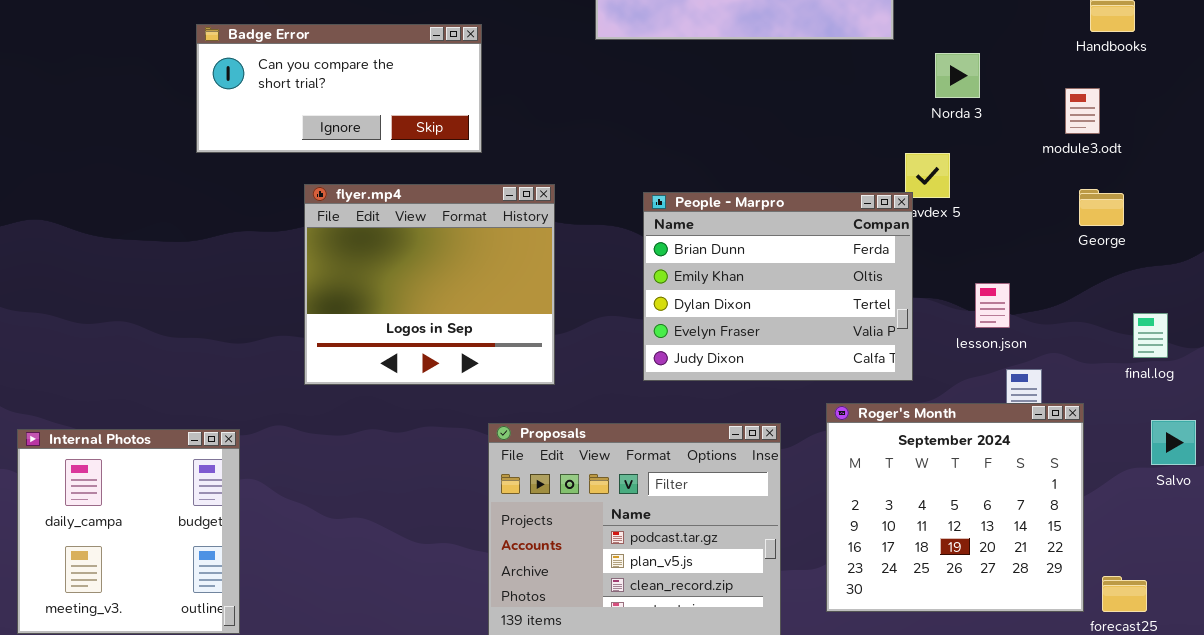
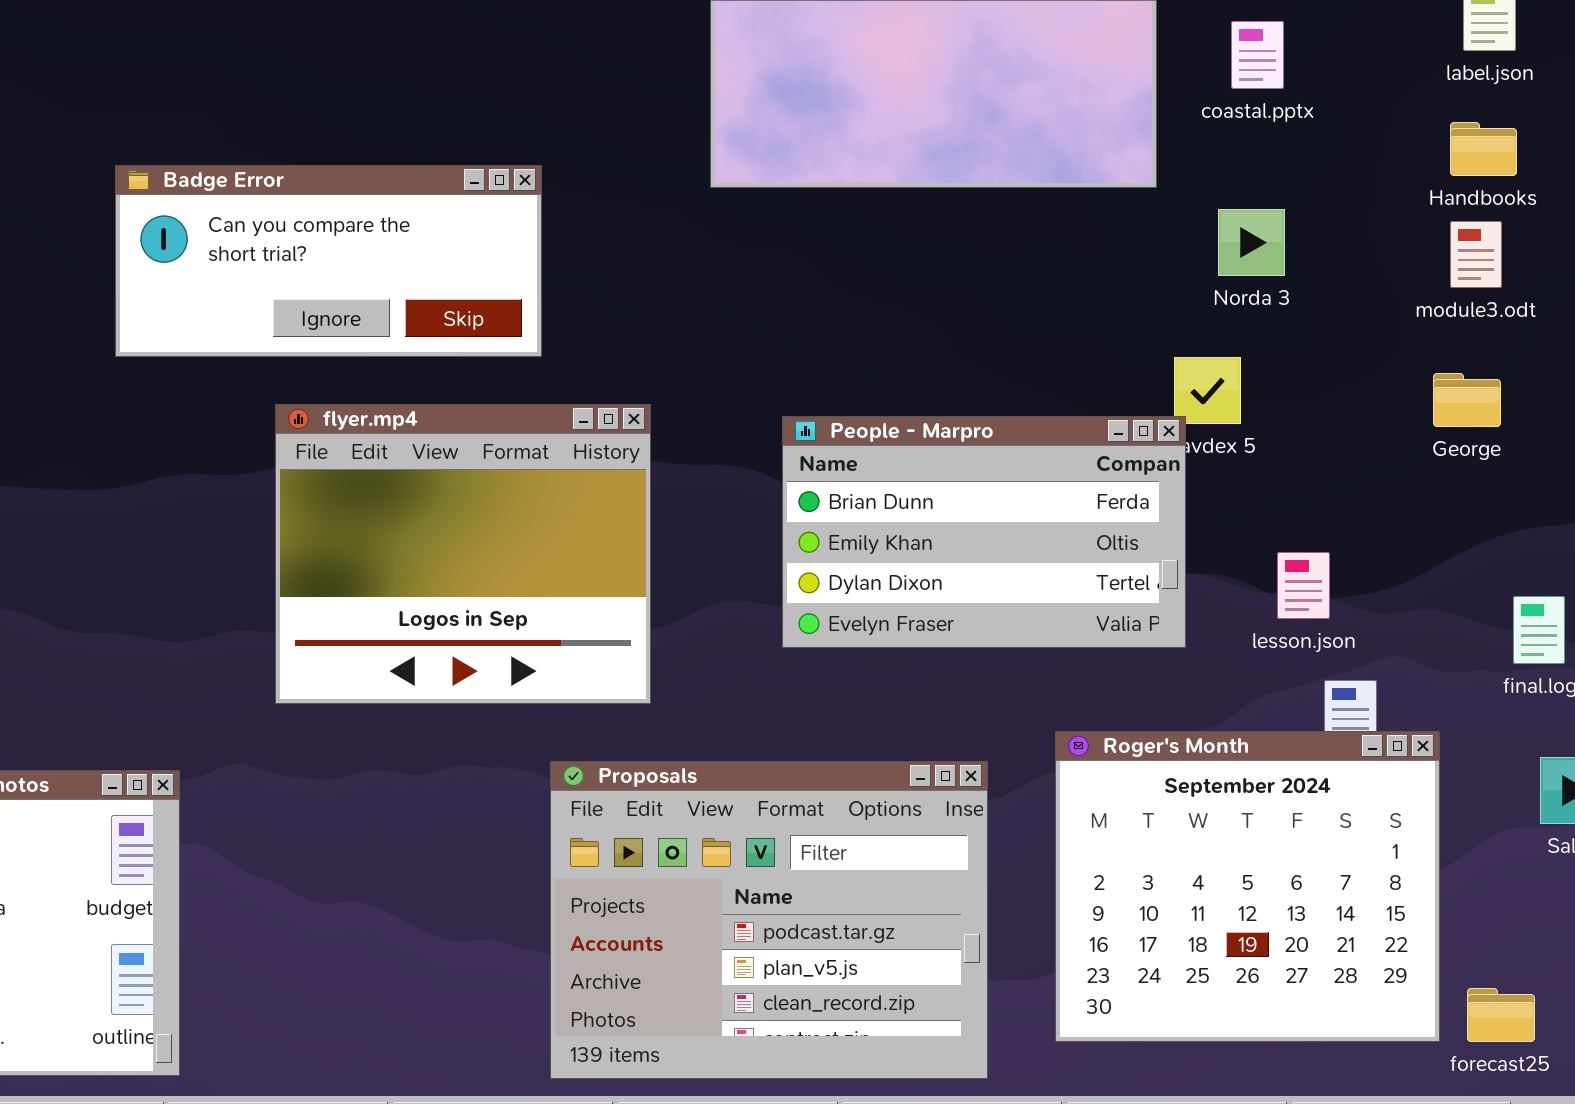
module3.odt: [1065,88,1100,134] -> [1450,221,1502,288], moved
George: [1079,189,1124,226] -> [1433,373,1501,427], moved
People - Marpro: [643,192,913,381] -> [782,416,1186,648], resized

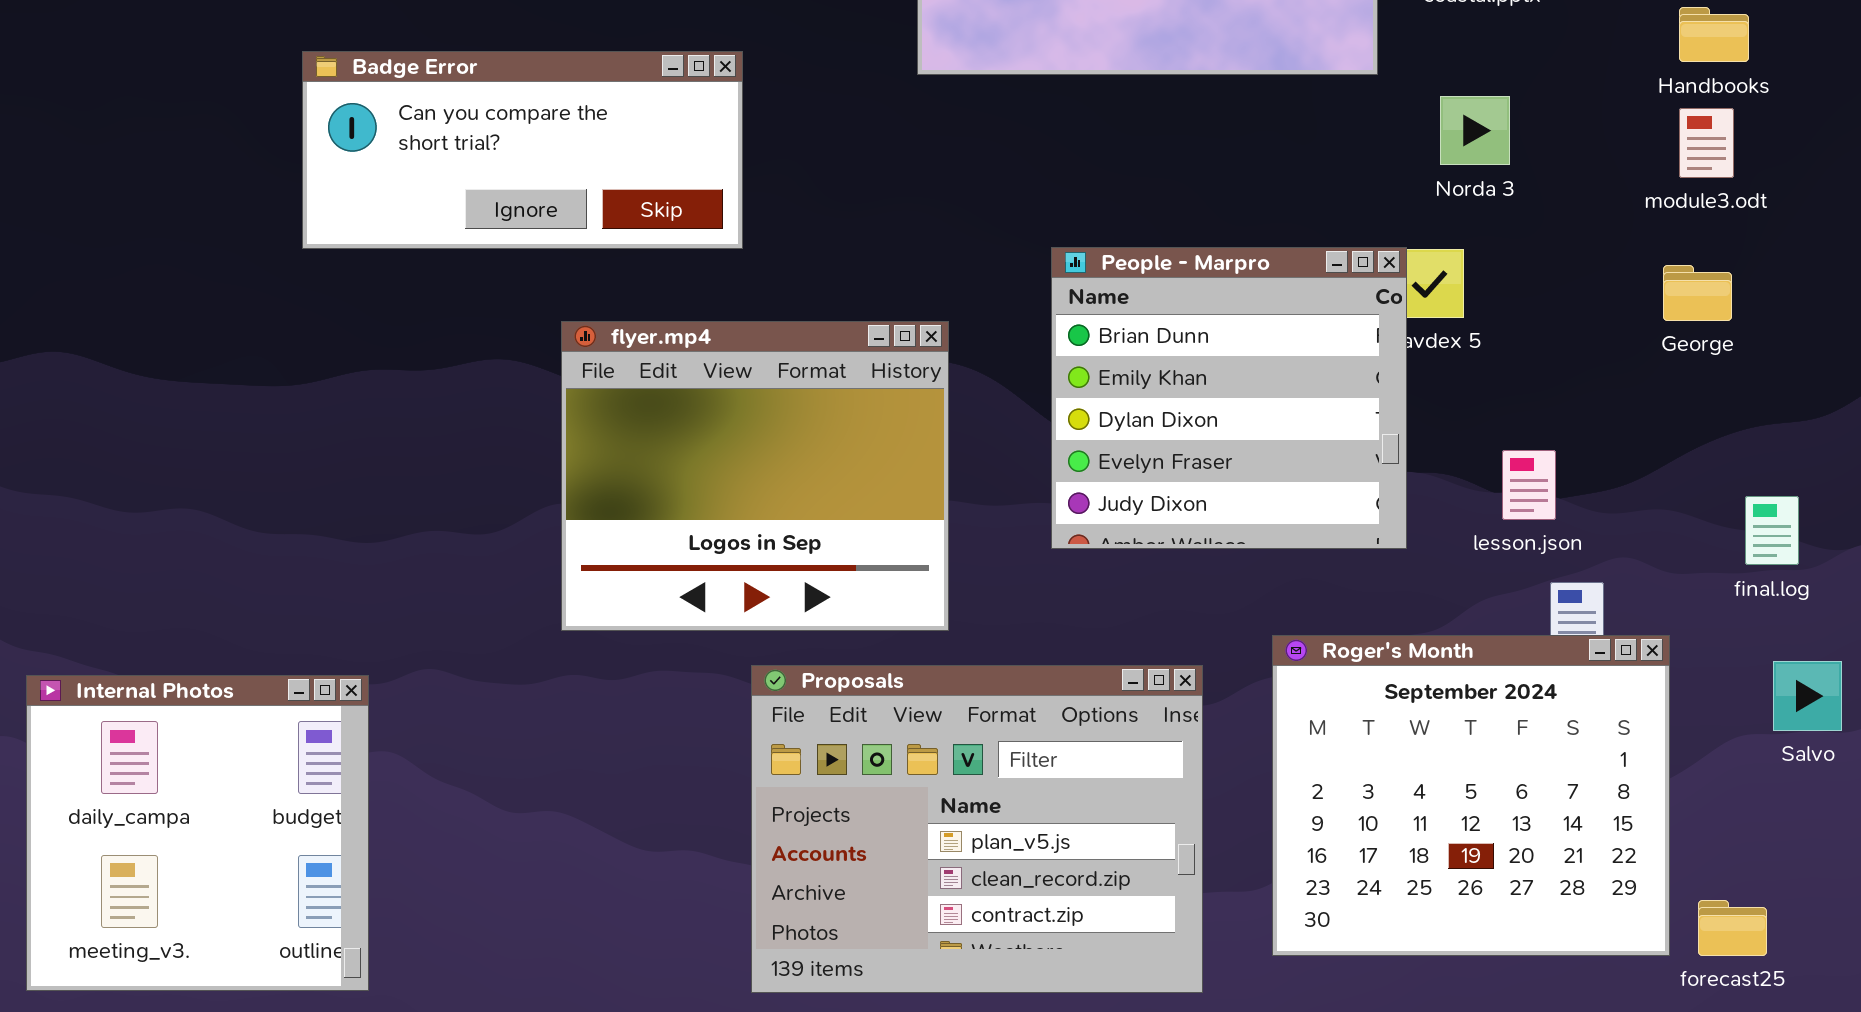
flyer.mp4: [275,404,651,704] -> [561,321,949,631], moved
People - Marpro: [782,416,1186,648] -> [1051,247,1407,549], resized
Proposals: [550,761,988,1079] -> [751,665,1203,993], scrolled down 1 row

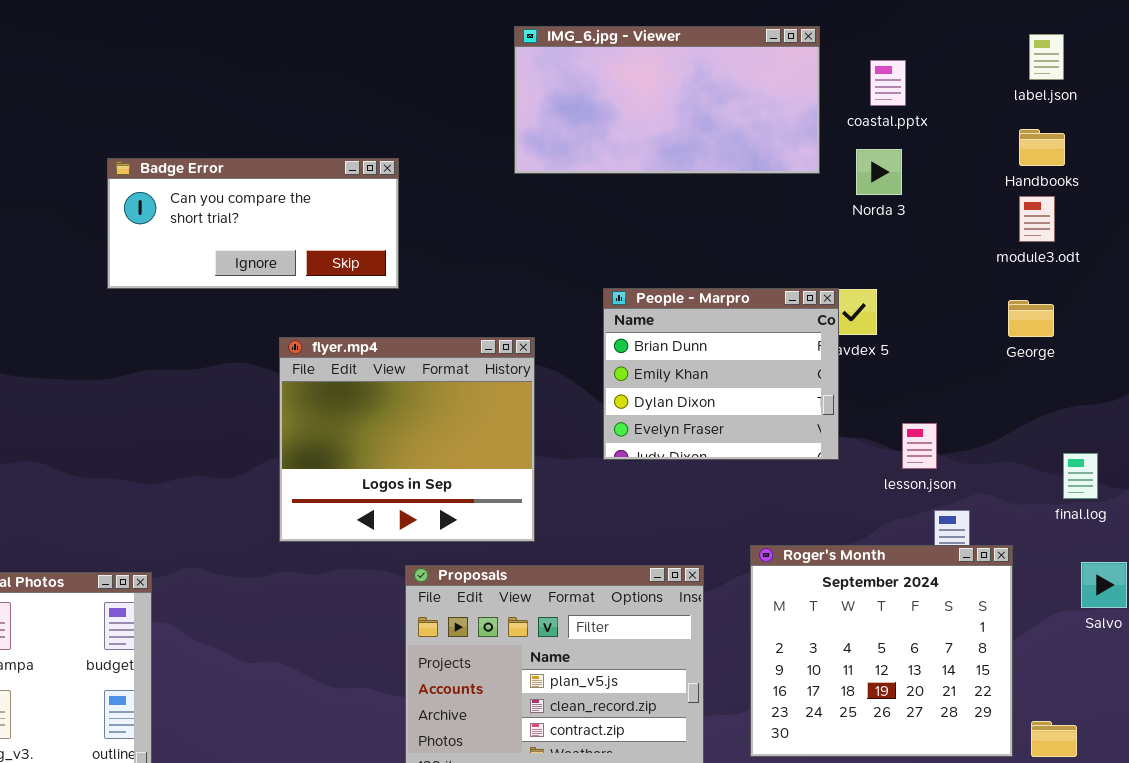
Norda 3: [1440,96,1510,165] -> [856,149,902,195], moved
People - Marpro: [1051,247,1407,549] -> [603,288,839,460], resized

